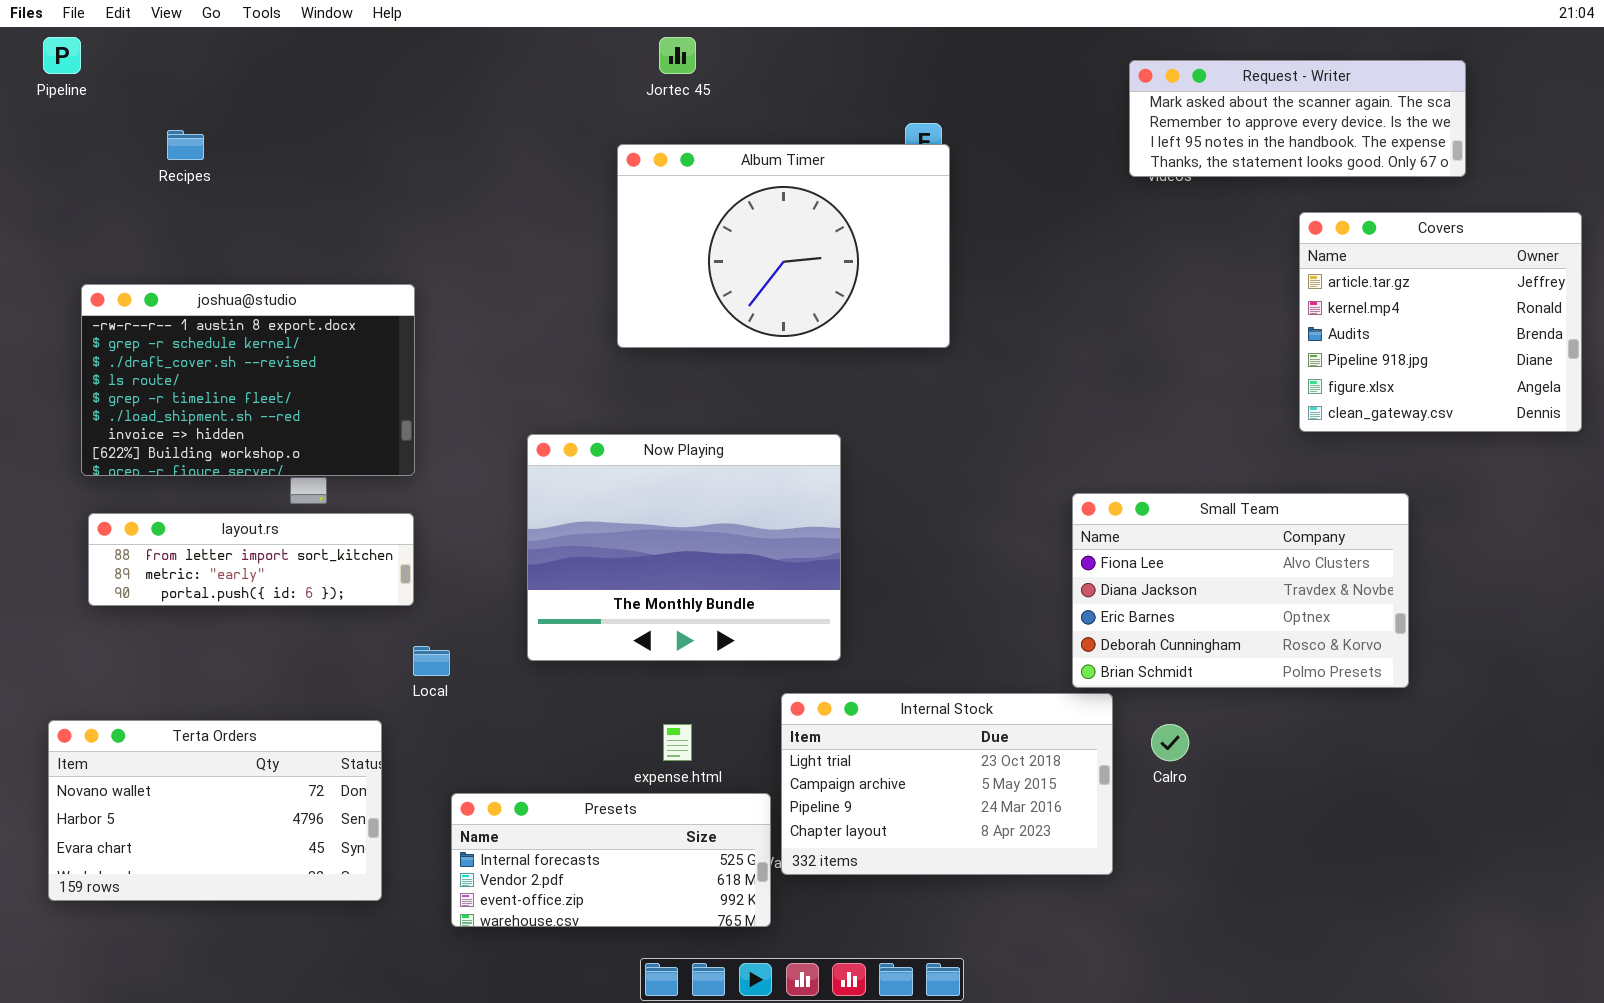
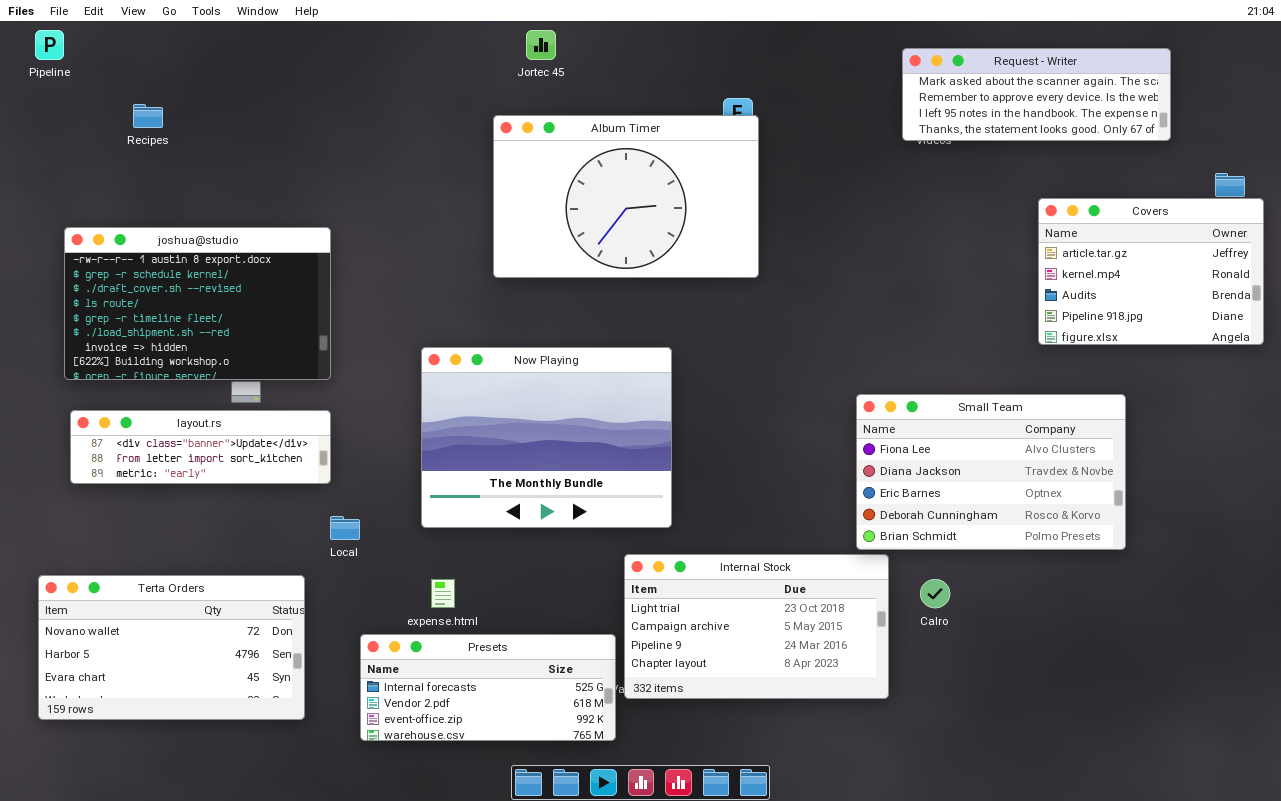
Covers: [1299,212,1582,432] -> [1038,198,1264,345], resized
layout.rs: [88,513,414,606] -> [70,410,331,484], scrolled up 1 row
expense.html: [663,724,692,761] -> [431,579,455,608], moved

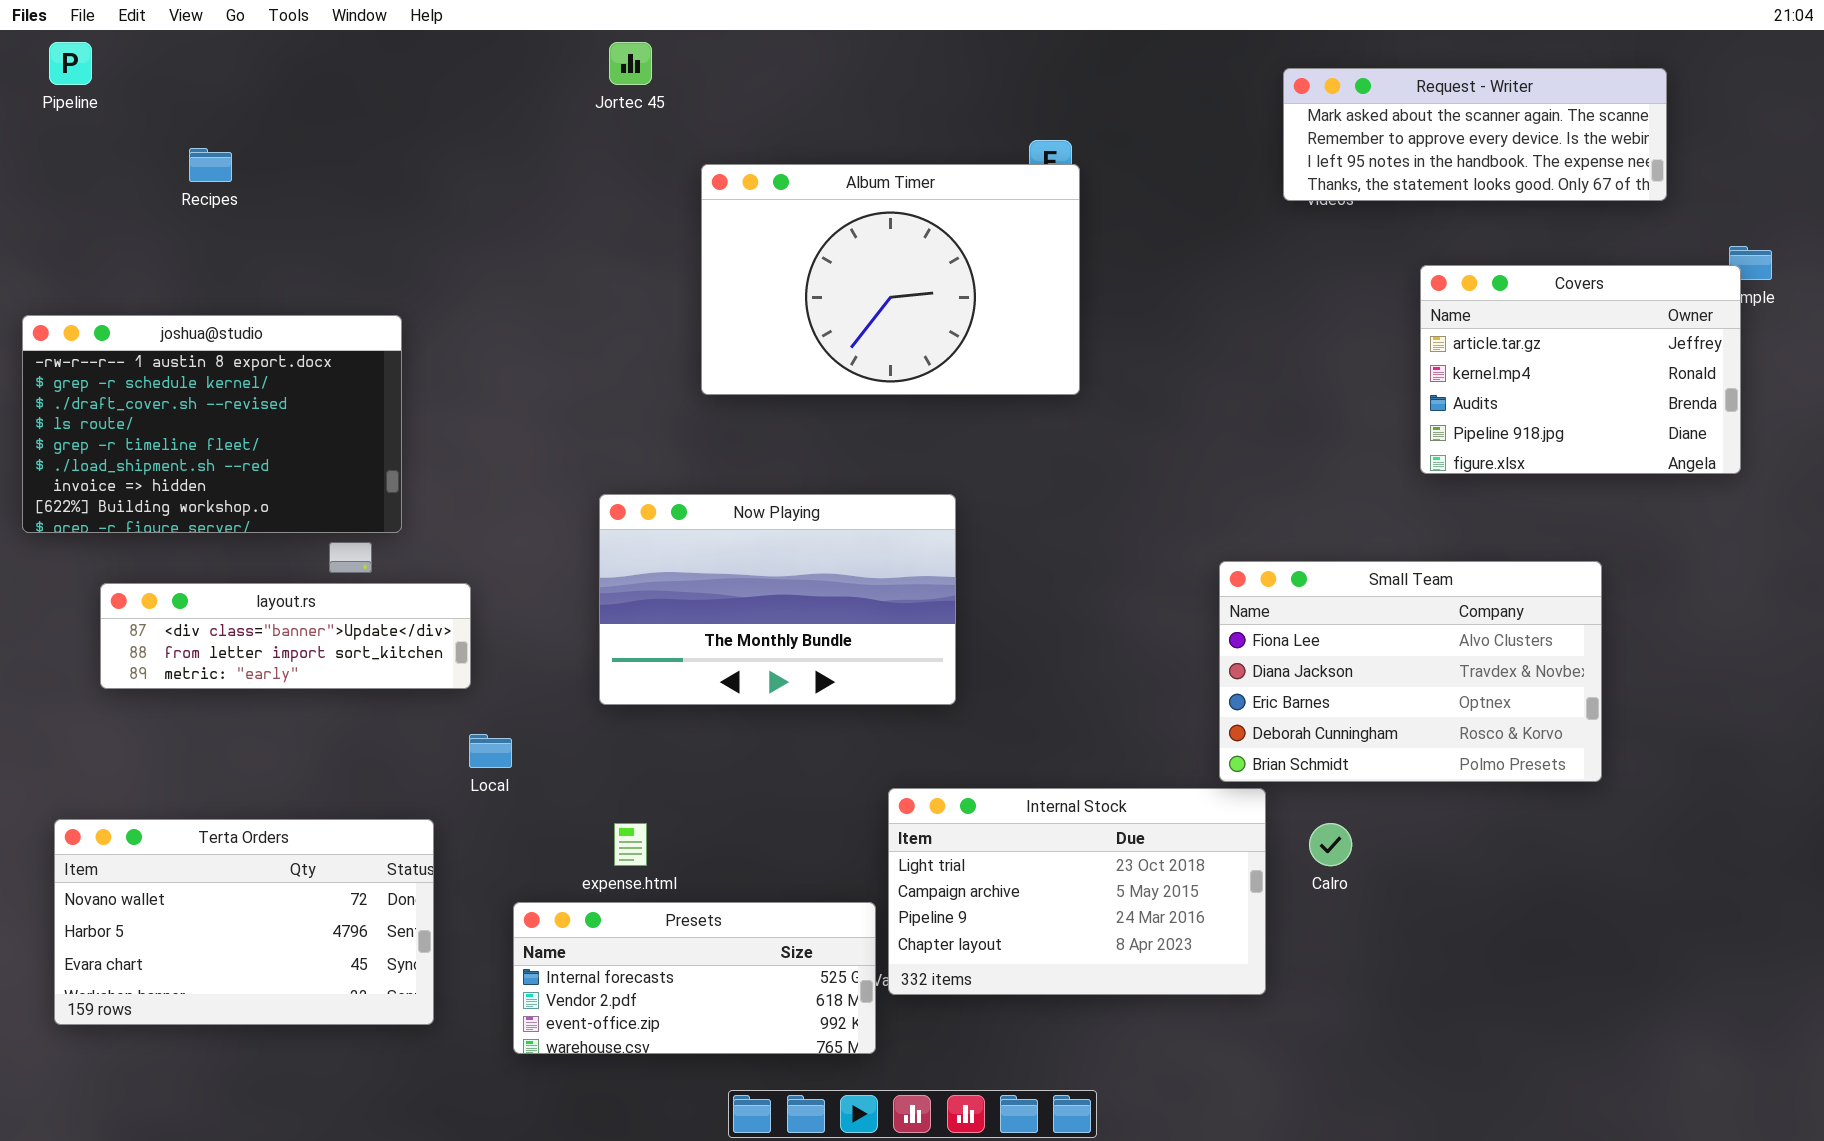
Jortec 45: [526,30,556,60] -> [609,42,652,85], moved
Covers: [1038,198,1264,345] -> [1420,265,1741,474], moved
joshua@studio: [64,227,331,380] -> [22,315,402,533], moved
Now Playing: [421,347,672,528] -> [599,494,956,705], resized

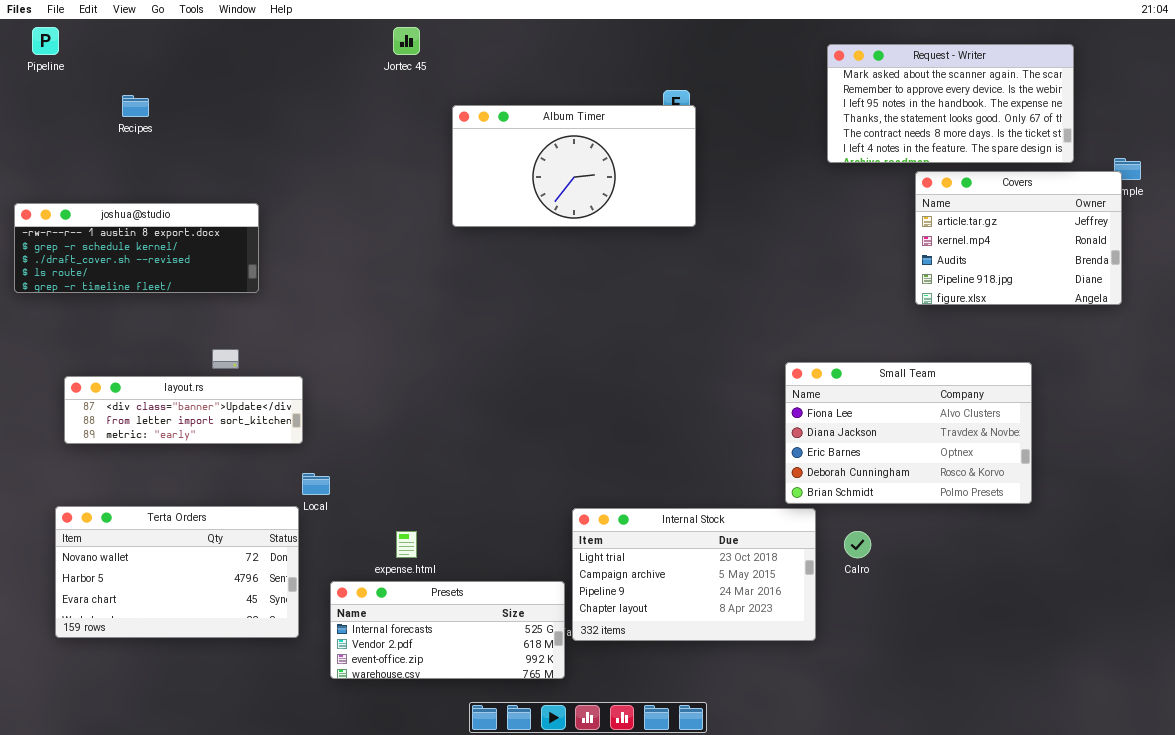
Request - Writer: [1283,68,1667,201] -> [827,44,1074,163], resized
Album Timer: [701,164,1080,395] -> [452,105,696,227], resized
joshua@studio: [22,315,402,533] -> [14,203,259,293], resized
Now Playing: [599,494,956,705] -> none, closed
Terta Orders: [54,819,434,1025] -> [55,506,299,638], moved

